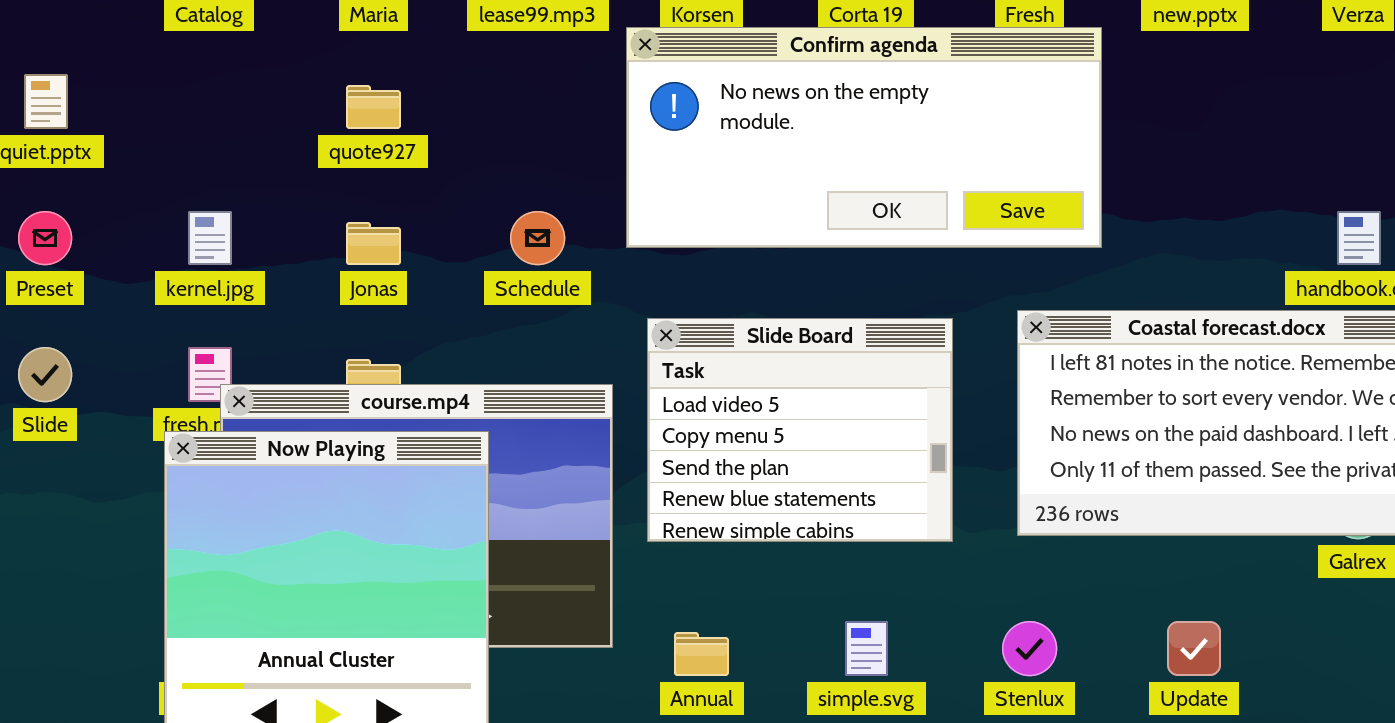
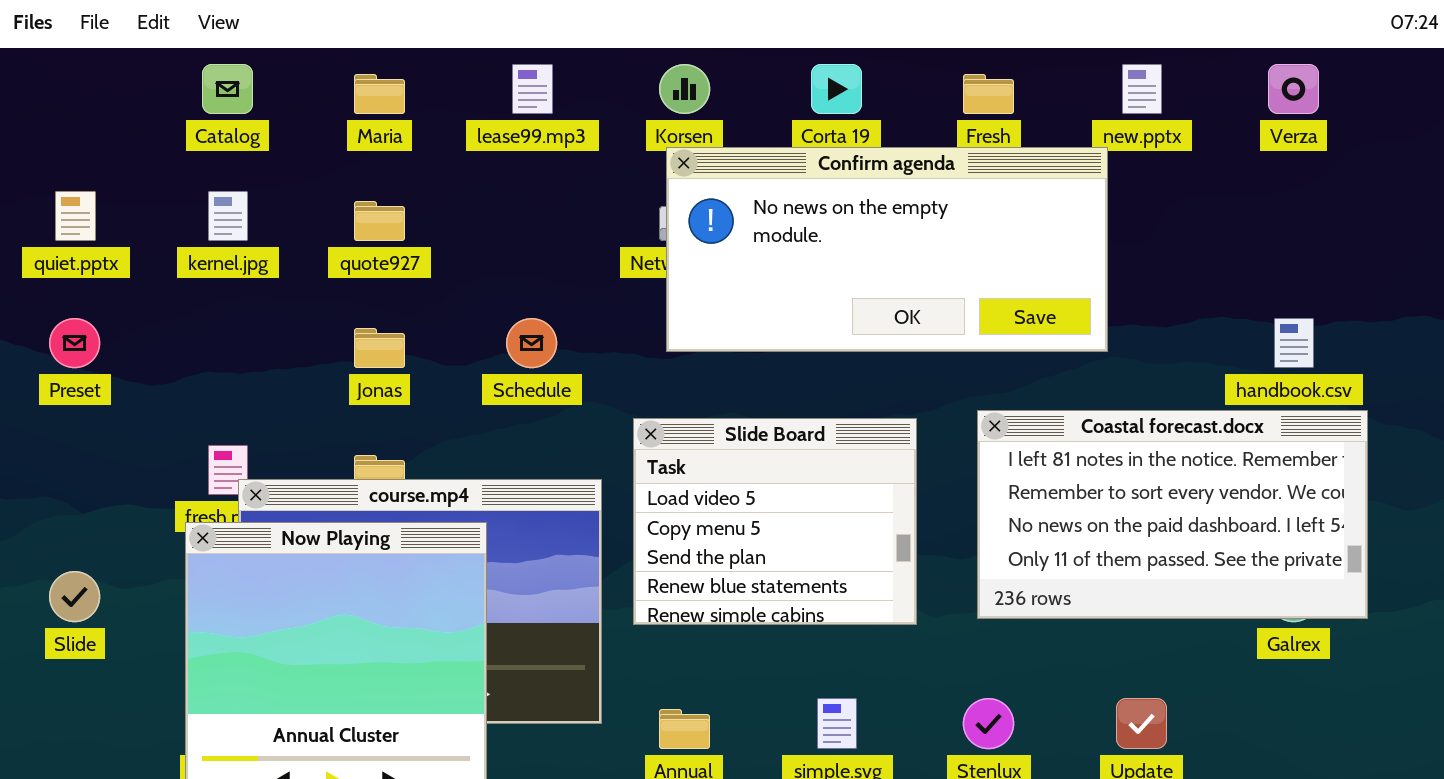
Confirm agenda: [626,27,1102,248] -> [666,147,1108,352], moved
kernel.jpg: [188,211,232,265] -> [208,191,248,241], moved
Slide: [18,347,72,402] -> [49,571,100,622], moved

